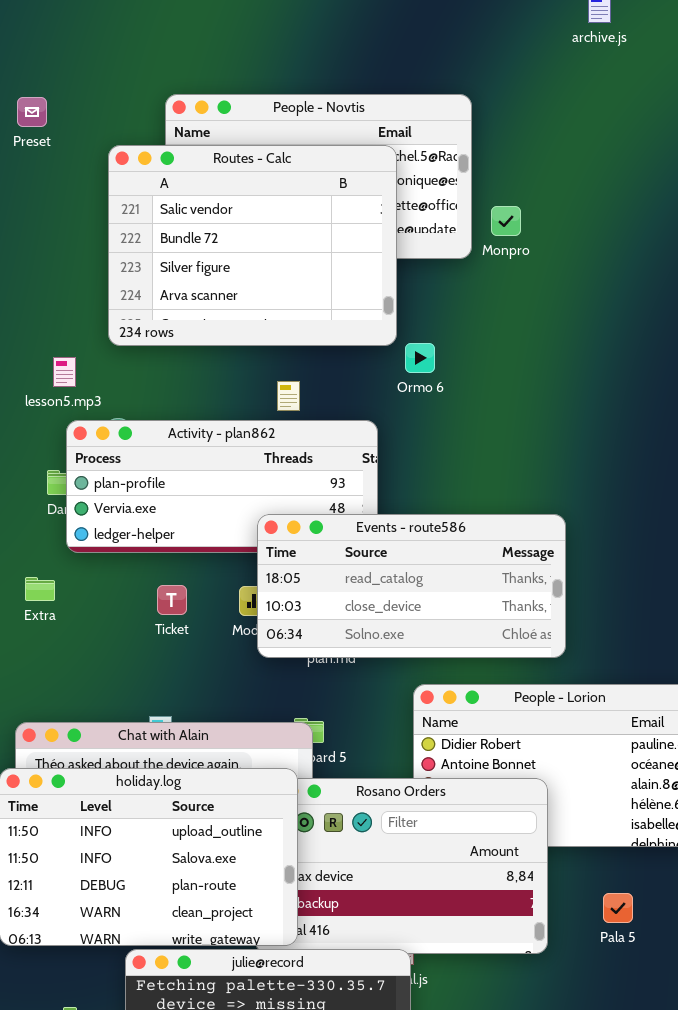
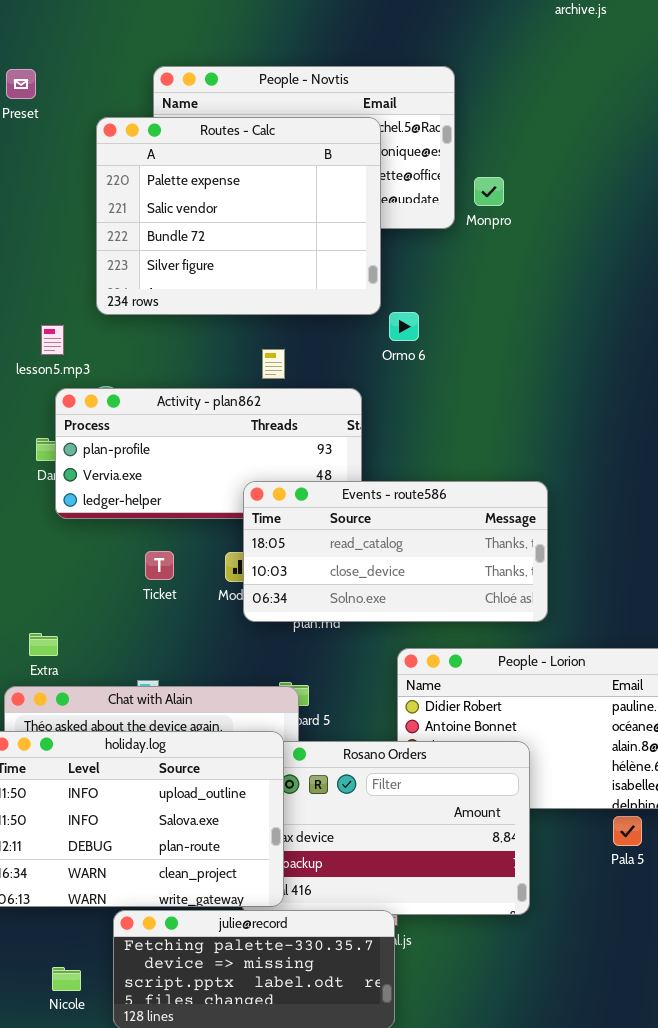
Routes - Calc: [108,145,397,346] -> [96,117,381,315], scrolled up 1 row
Extra: [25,577,55,601] -> [29,633,58,656], moved
Pala 5: [603,893,633,923] -> [613,816,642,846], moved

